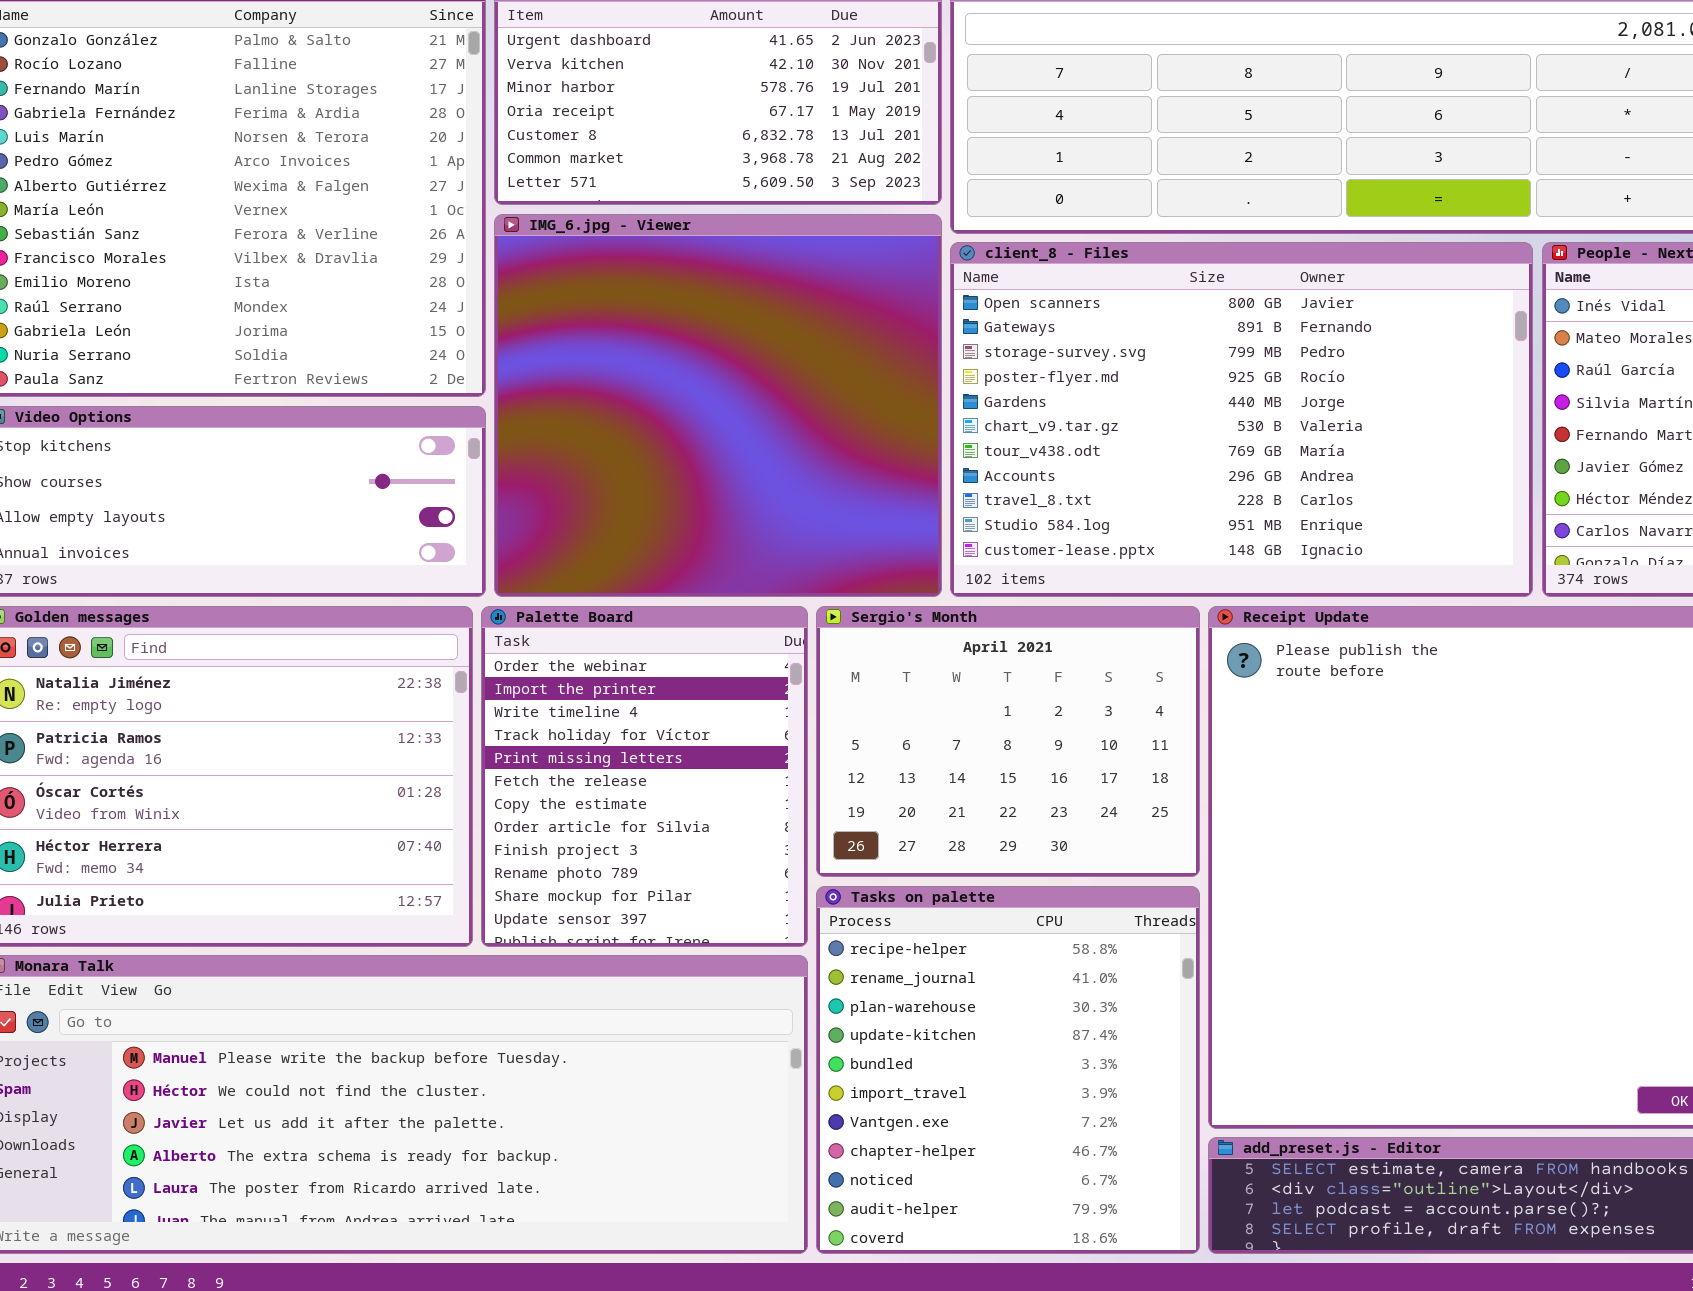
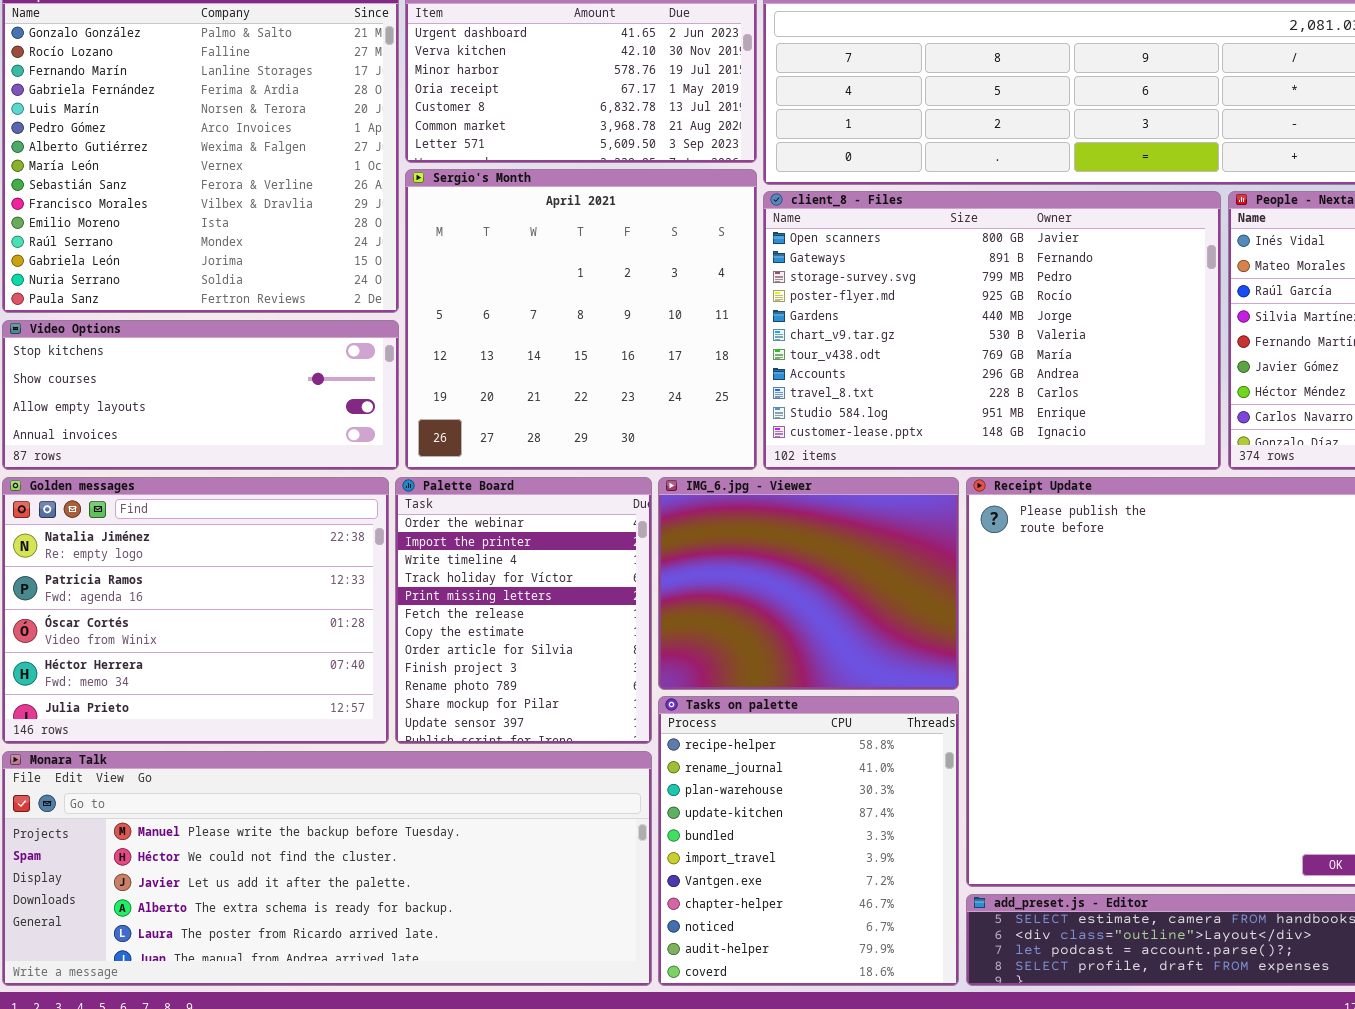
IMG_6.jpg - Viewer: [494,214,942,597] -> [658,477,959,690], moved, resized
Sergio's Month: [816,606,1200,877] -> [405,169,757,470], moved, resized

